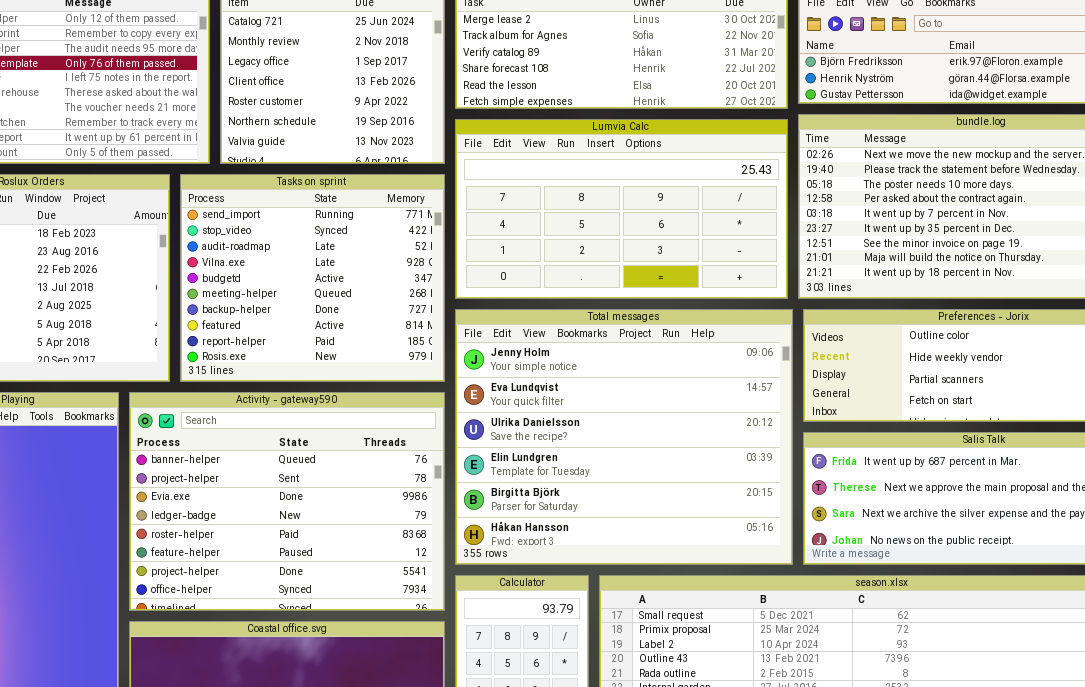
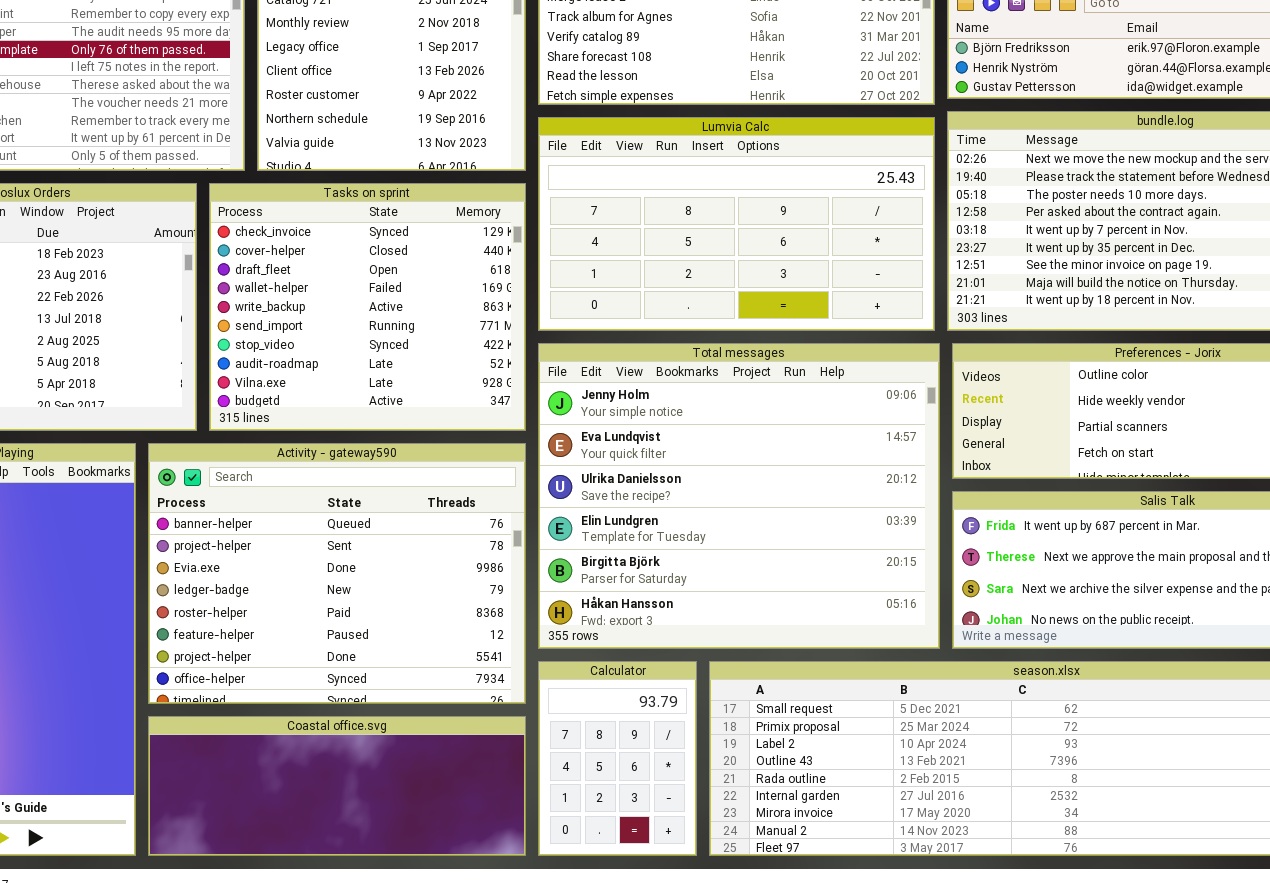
Tasks on sprint: [180,174,445,382] -> [209,183,526,431], scrolled up 5 rows

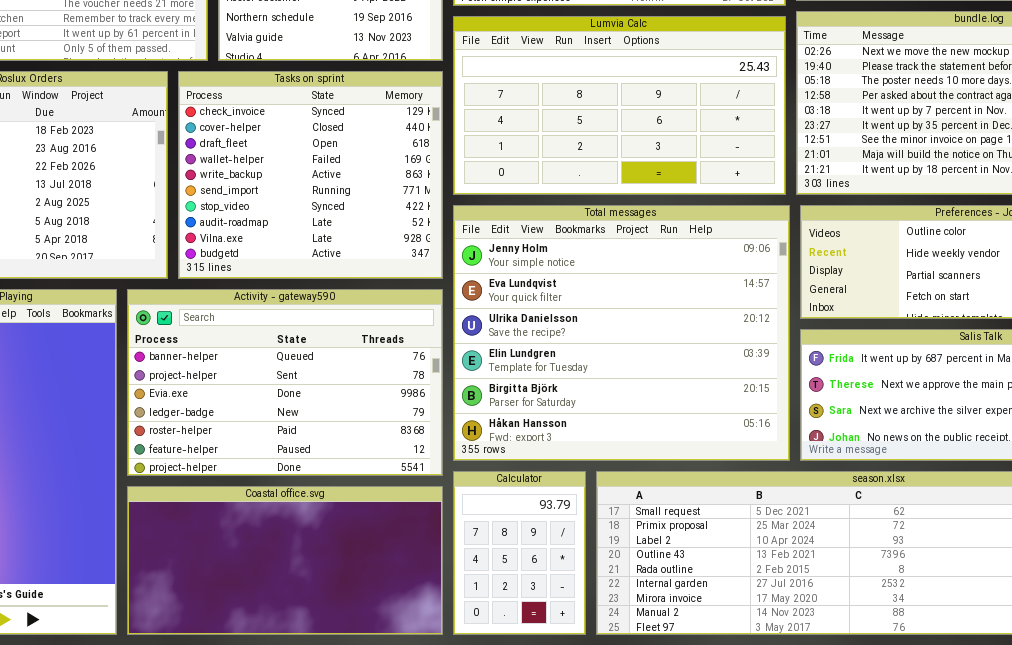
Activity - gateway590: [148,443,526,704] -> [127,289,443,476], resized
Coastal office.svg: [148,716,526,856] -> [127,486,443,635], resized

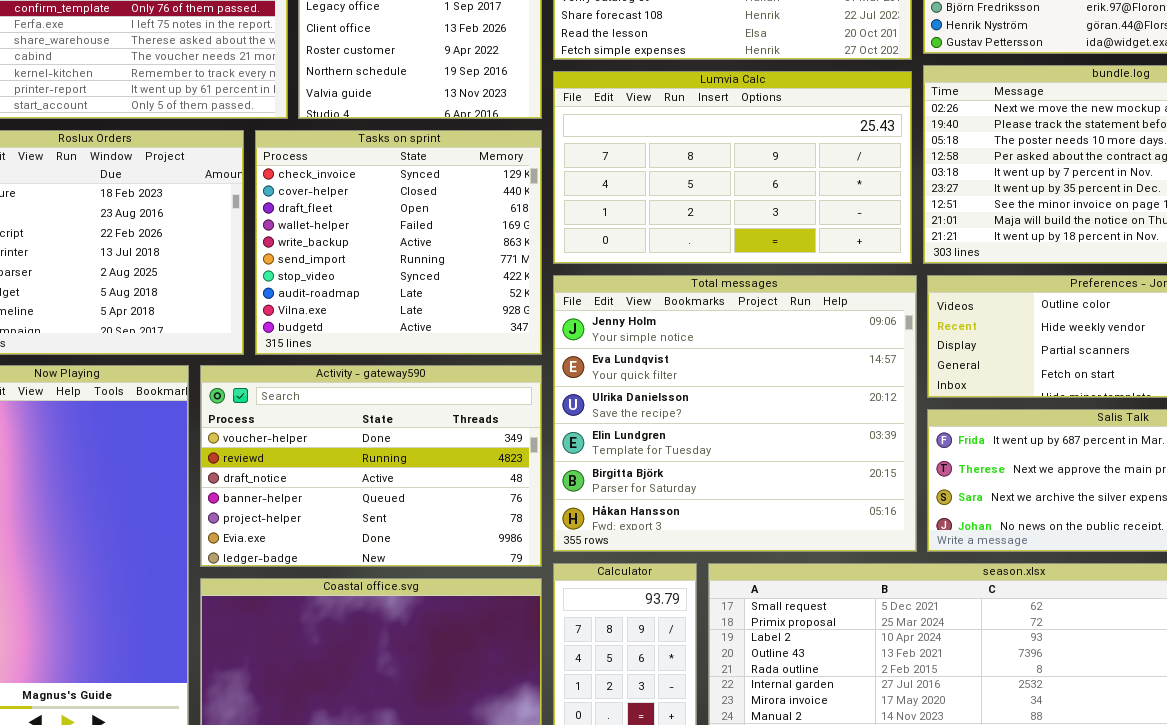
Activity - gateway590: [127,289,443,476] -> [200,365,542,567], scrolled up 3 rows

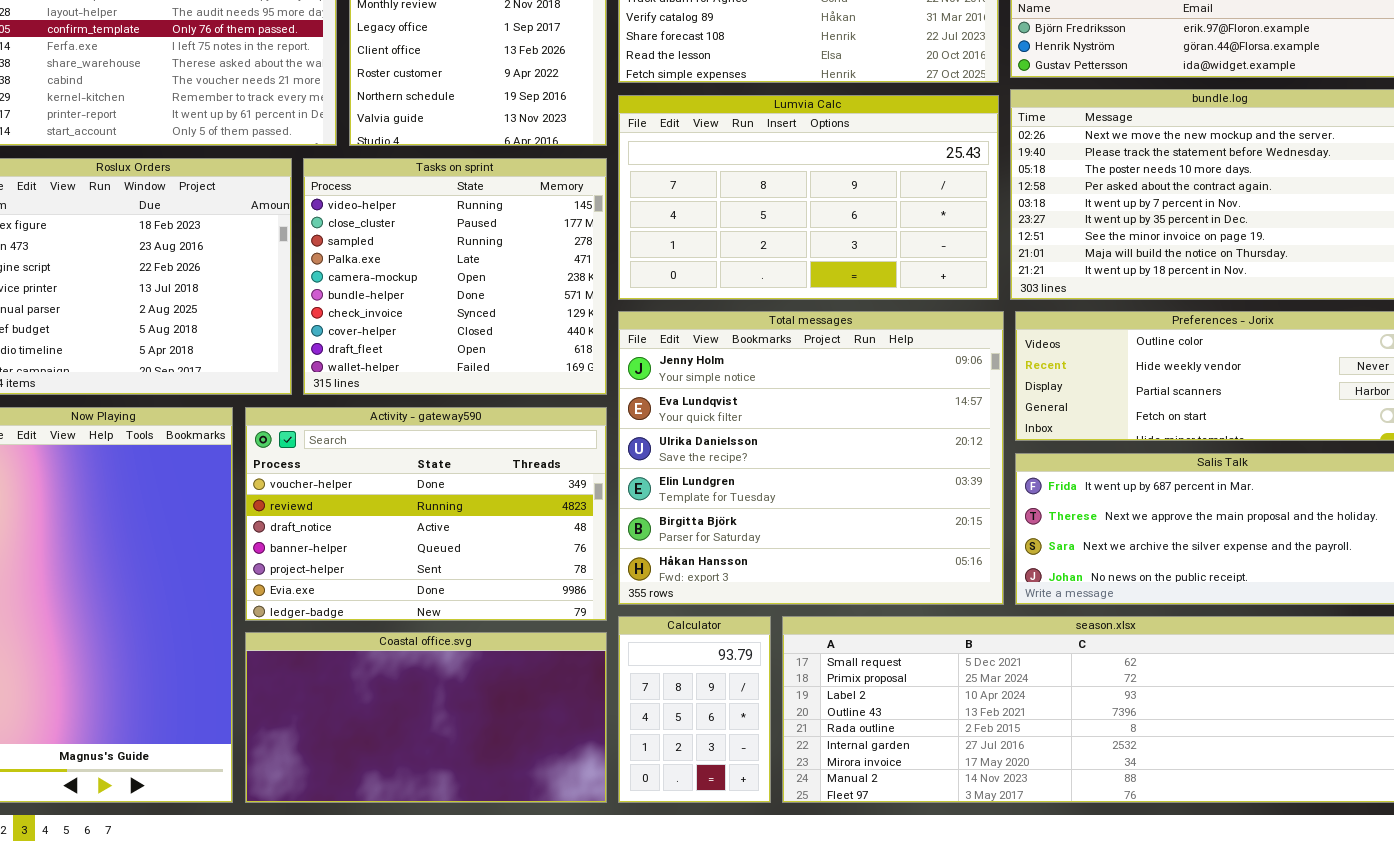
Tasks on sprint: [255,130,542,355] -> [303,158,607,395], scrolled up 6 rows

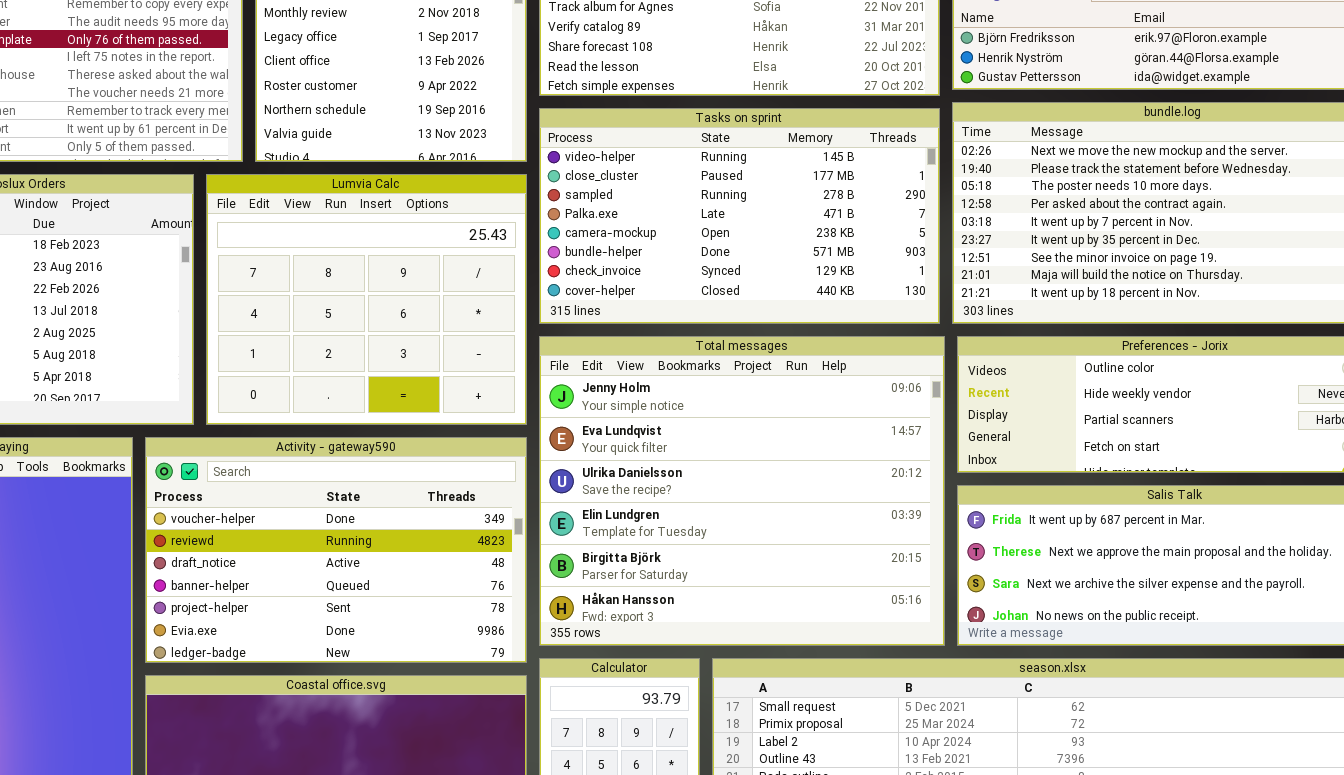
Lumvia Calc: [618,95,999,300] -> [206,174,527,425], moved, resized
Tasks on sprint: [303,158,607,395] -> [539,108,940,324], moved, resized

